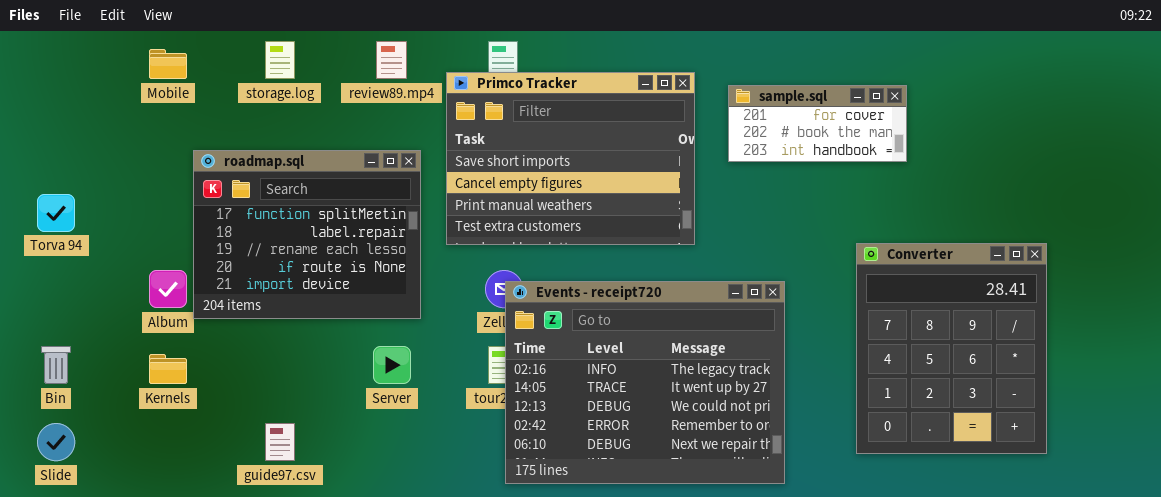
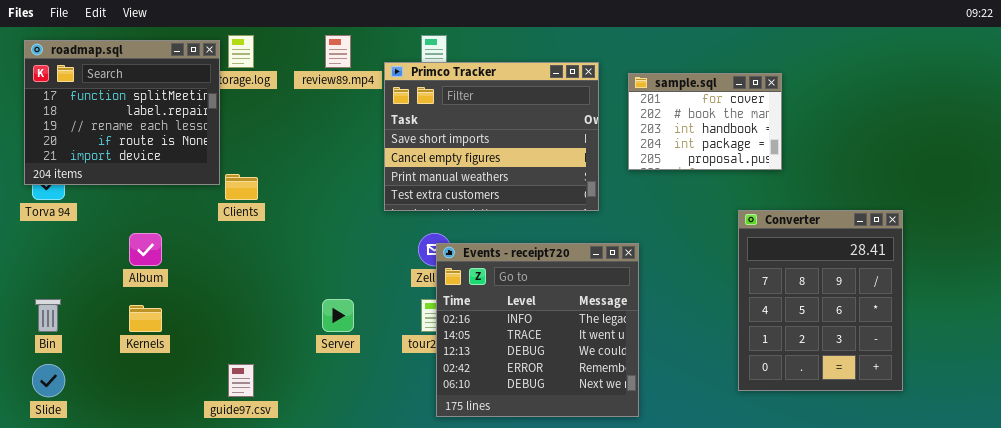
sample.sql: [728,85,907,162] -> [628,73,782,170], resized
roadmap.sql: [193,150,421,319] -> [24,40,220,185], moved
Events - receipt720: [505,281,785,484] -> [436,243,639,417], resized

